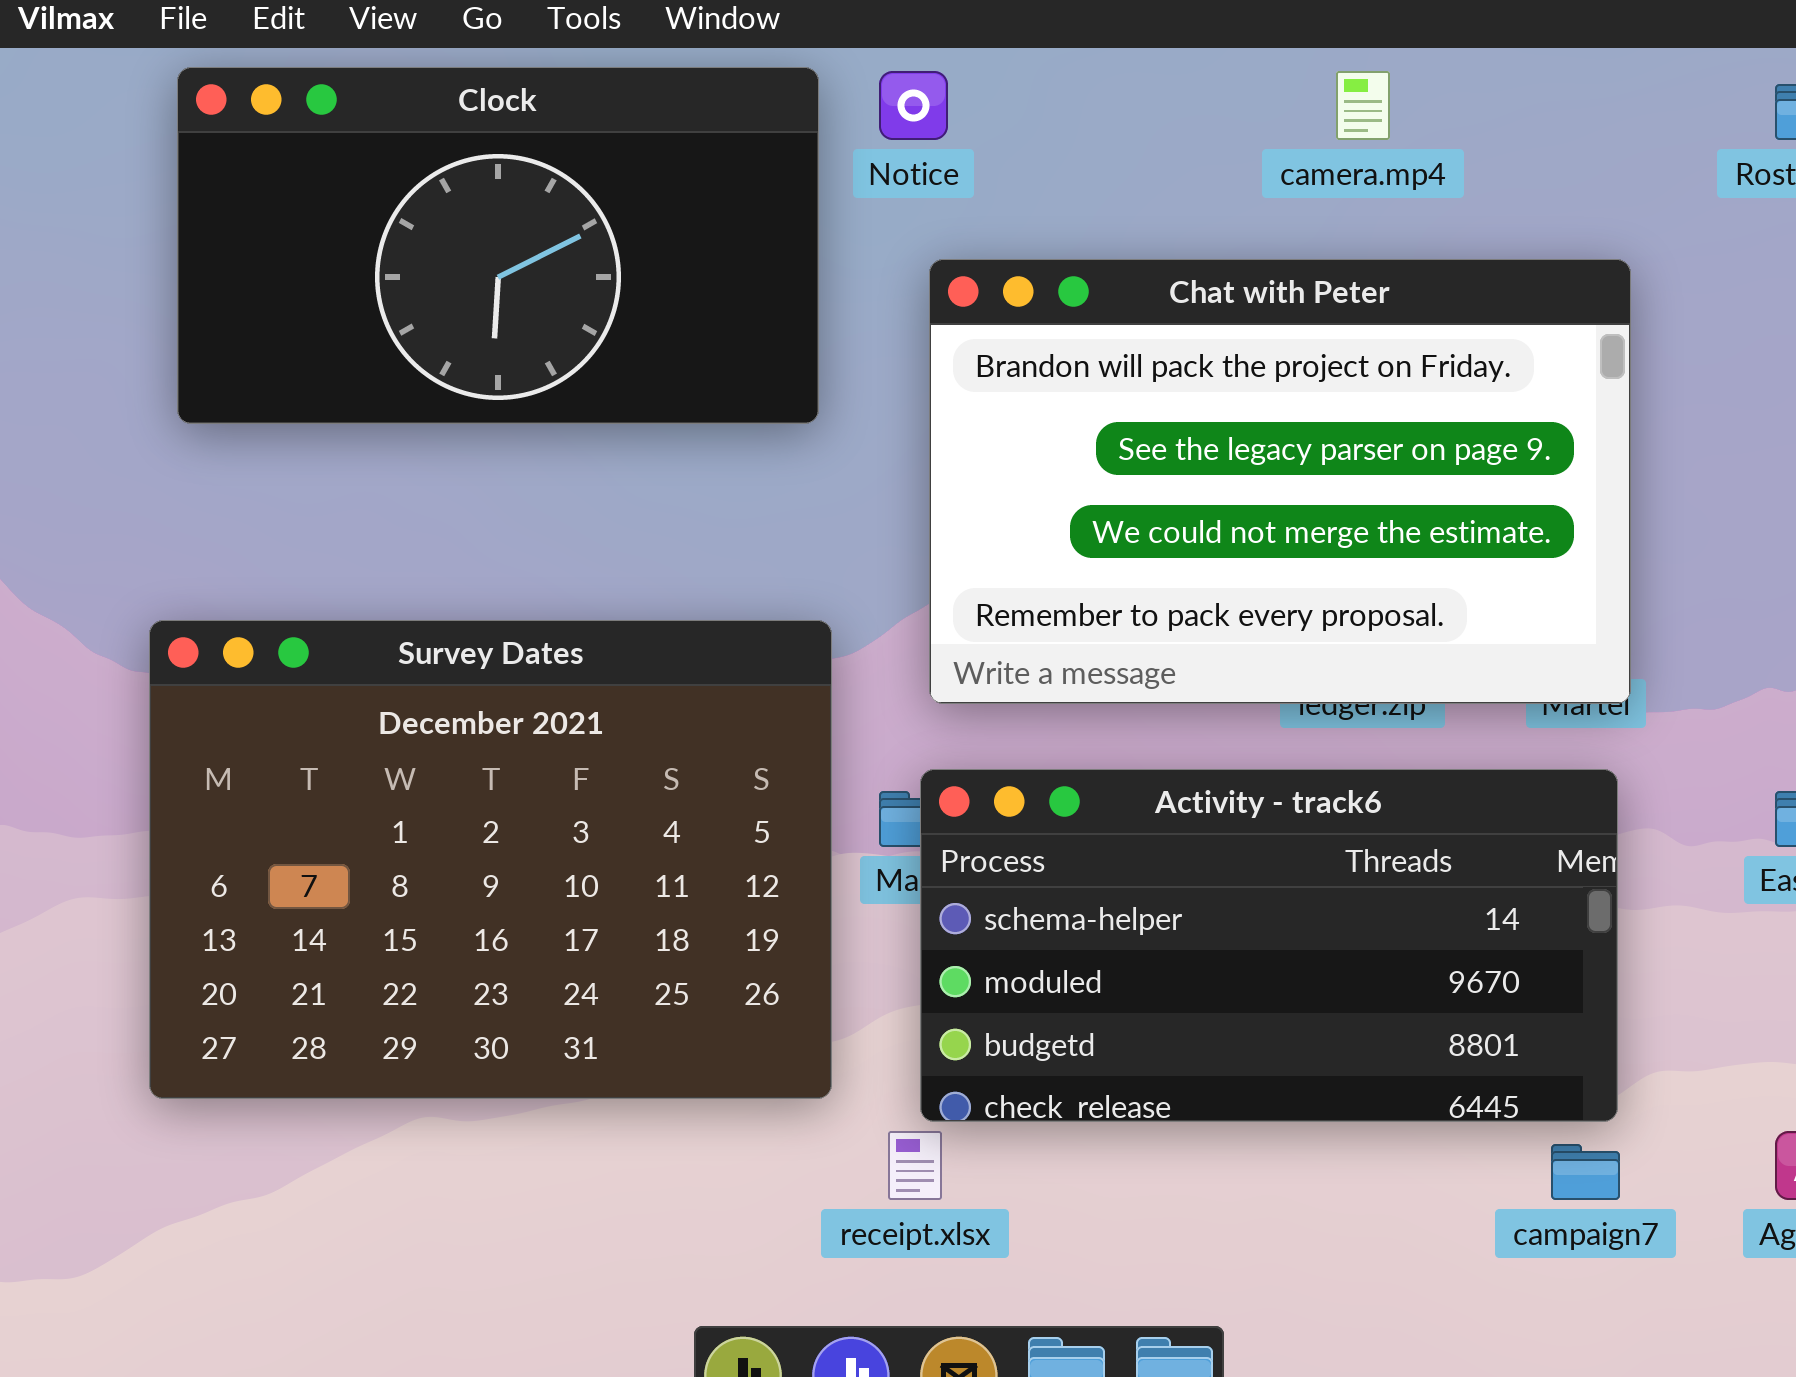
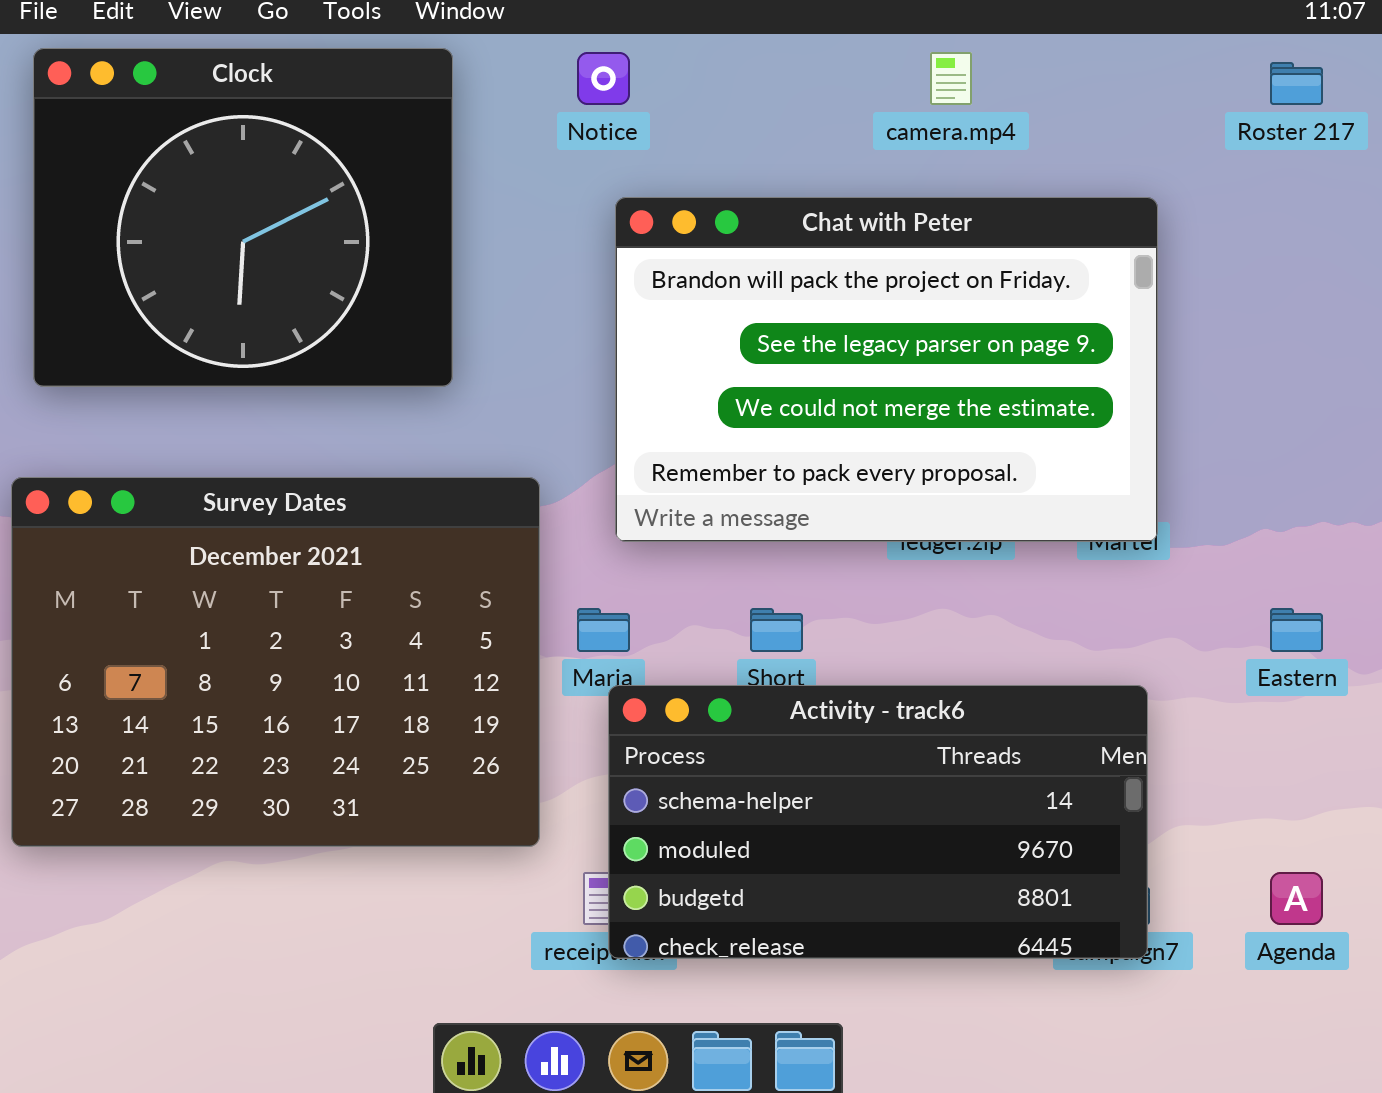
Clock: [177,67,819,424] -> [33,48,453,387], resized
Activity - track6: [920,769,1618,1122] -> [608,685,1148,959], moved

